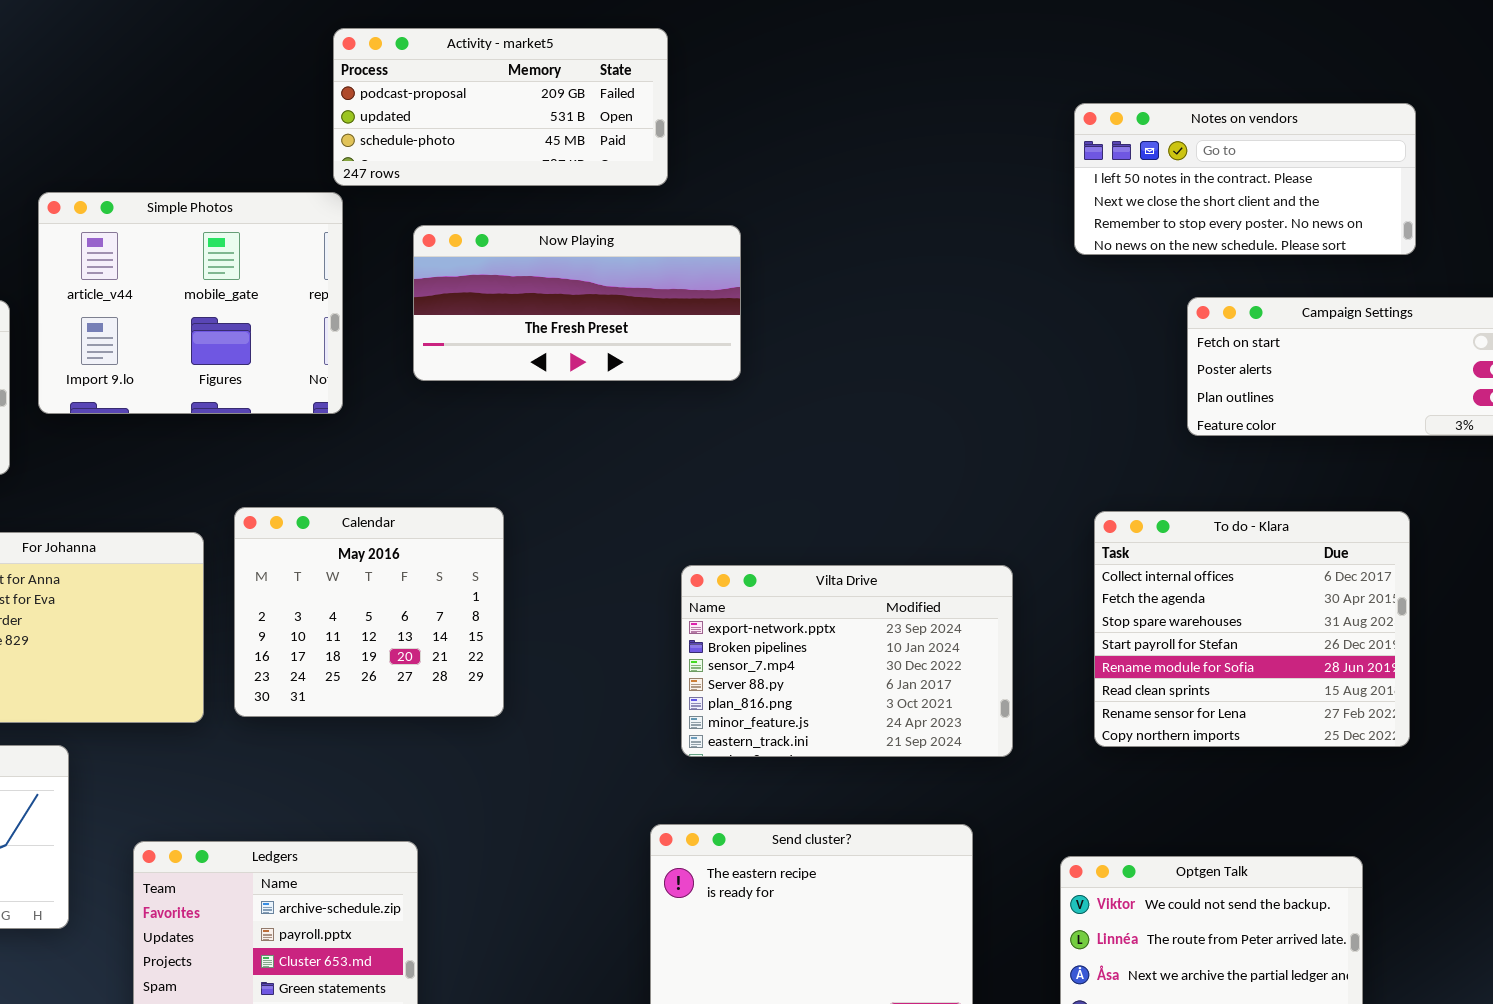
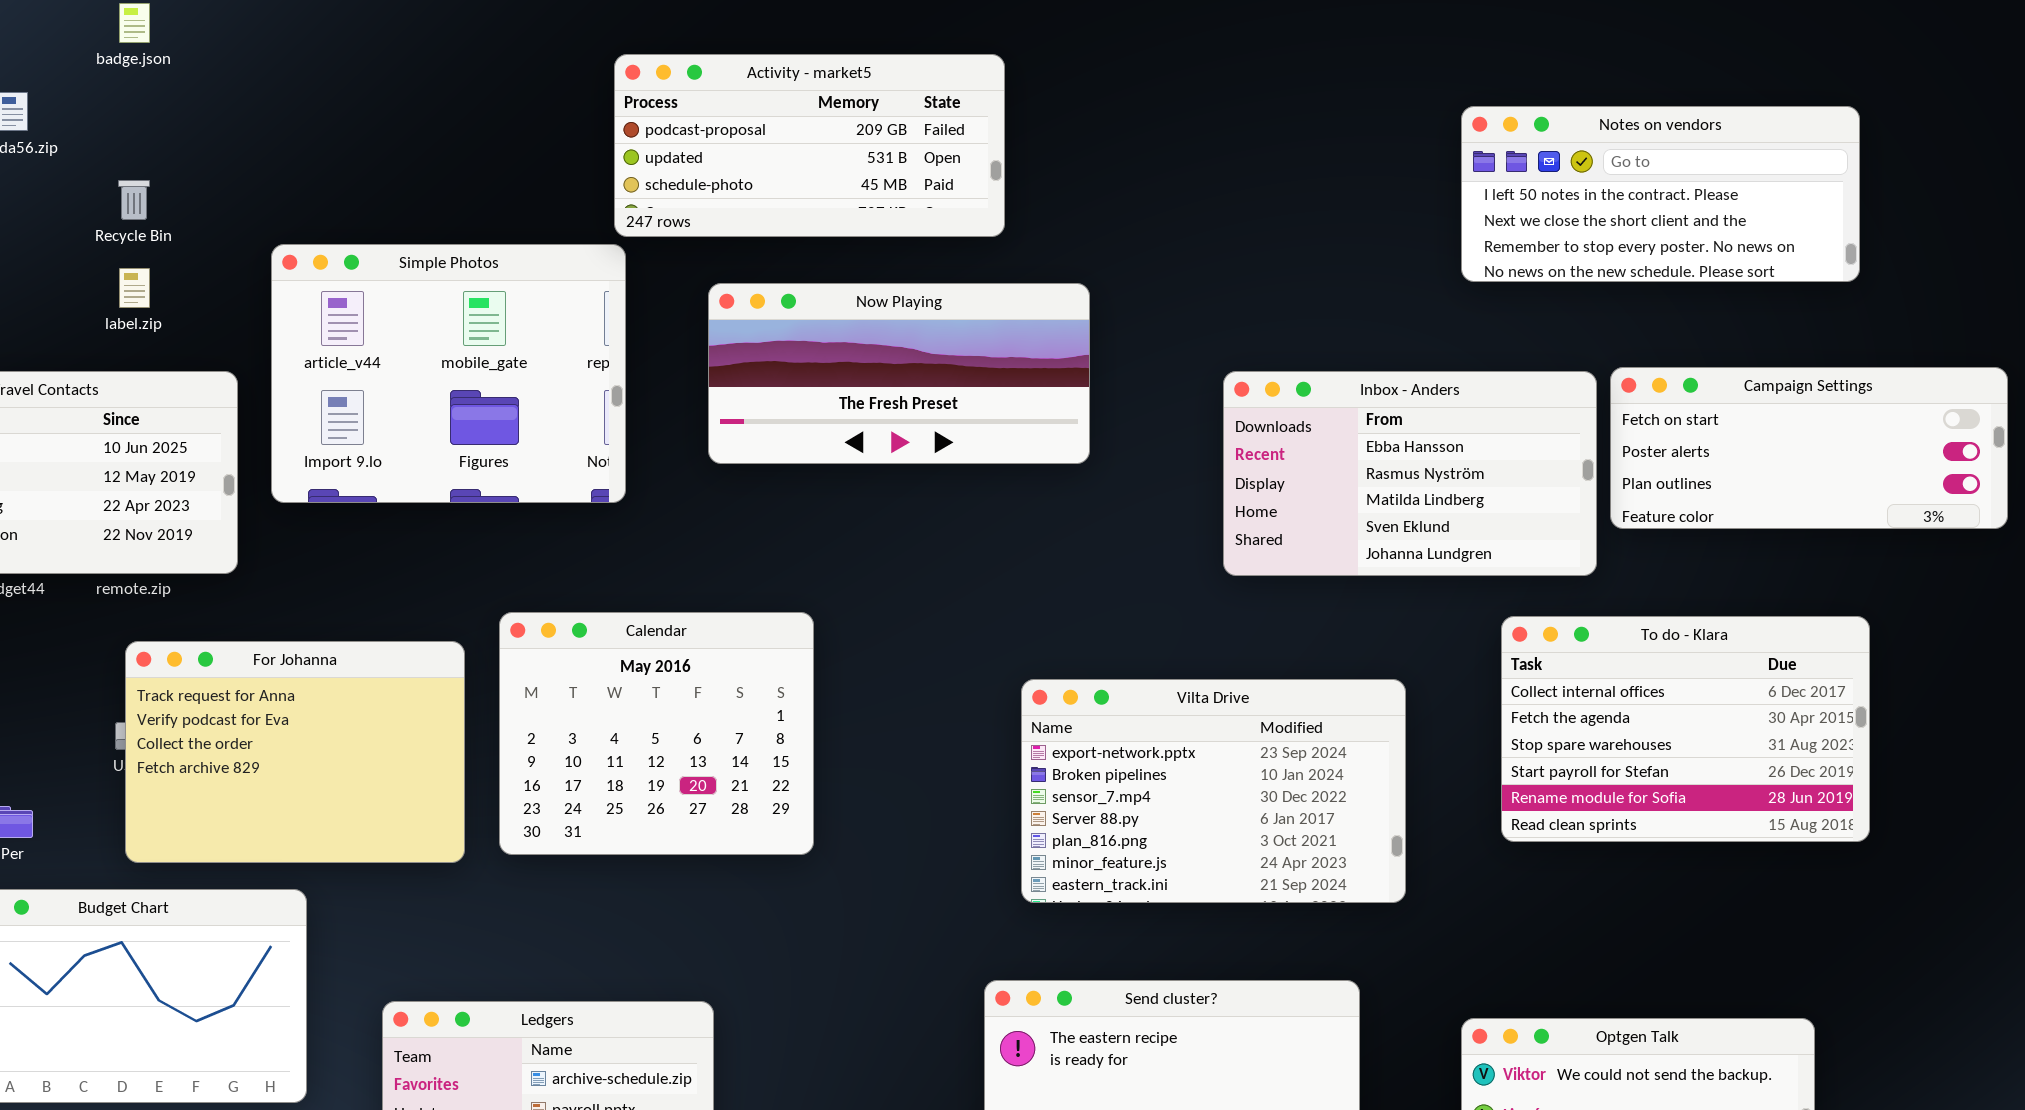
Notes on vendors: [1074,103,1416,255] -> [1461,106,1860,282], moved
Inbox - Anders: none -> [1223,371,1597,576], opened
To do - Klara: [1094,511,1410,747] -> [1501,616,1870,842], resized

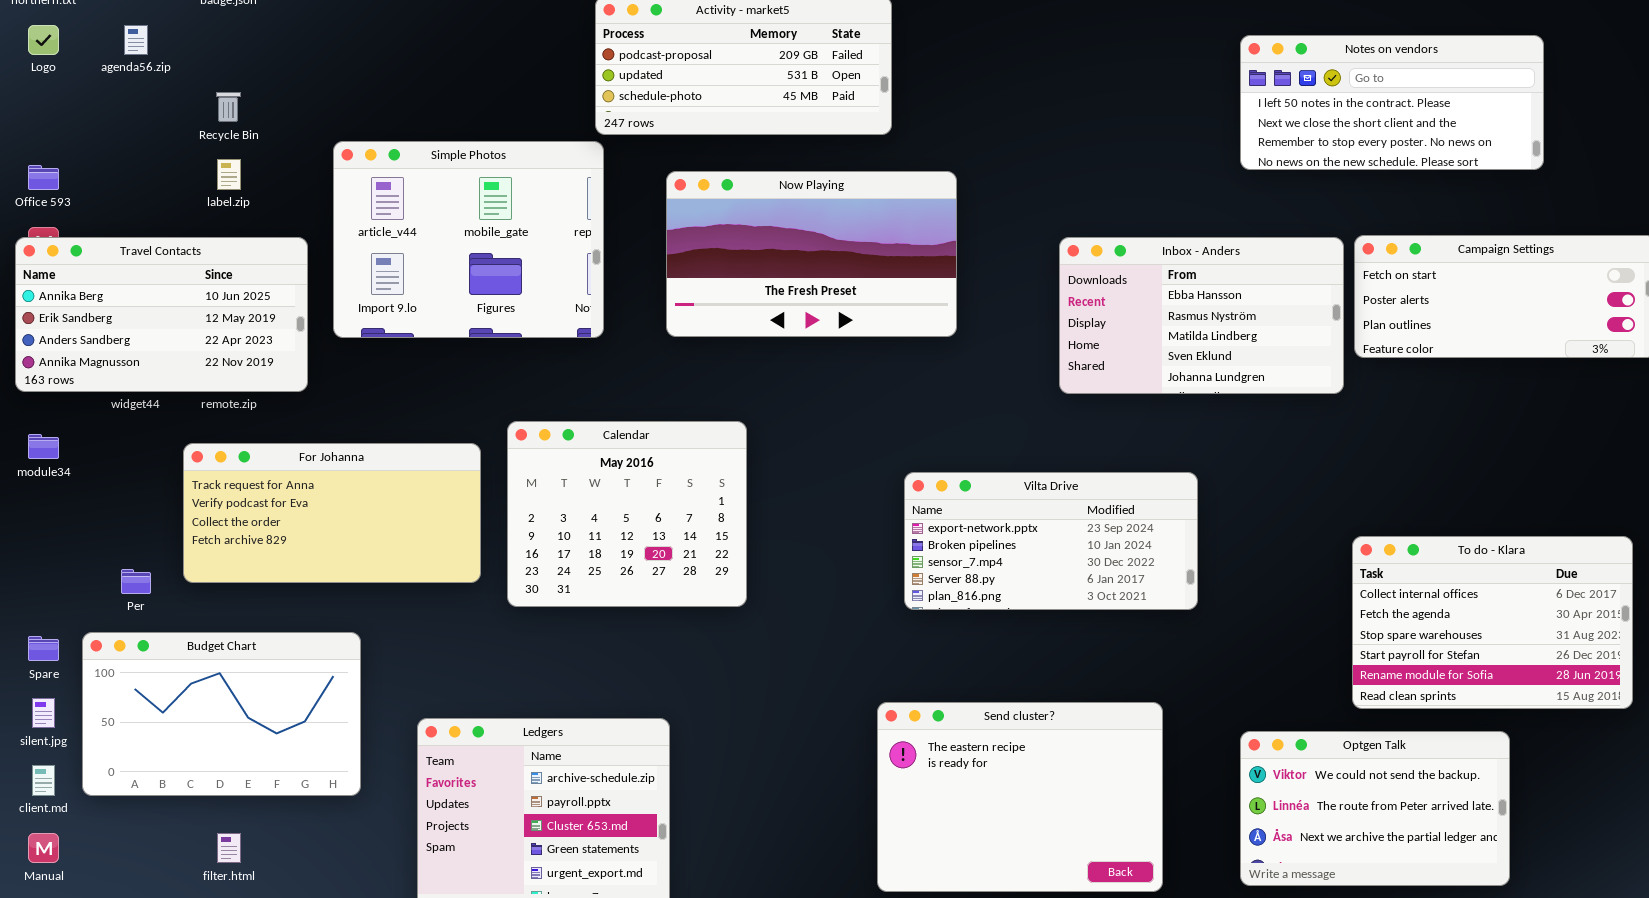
Now Playing: [708,283,1090,464] -> [666,171,957,337], resized
To do - Klara: [1501,616,1870,842] -> [1352,536,1633,709], moved
For Johanna: [125,641,465,863] -> [183,443,481,583], resized
Vilta Drive: [1021,679,1406,903] -> [904,472,1198,610], resized

